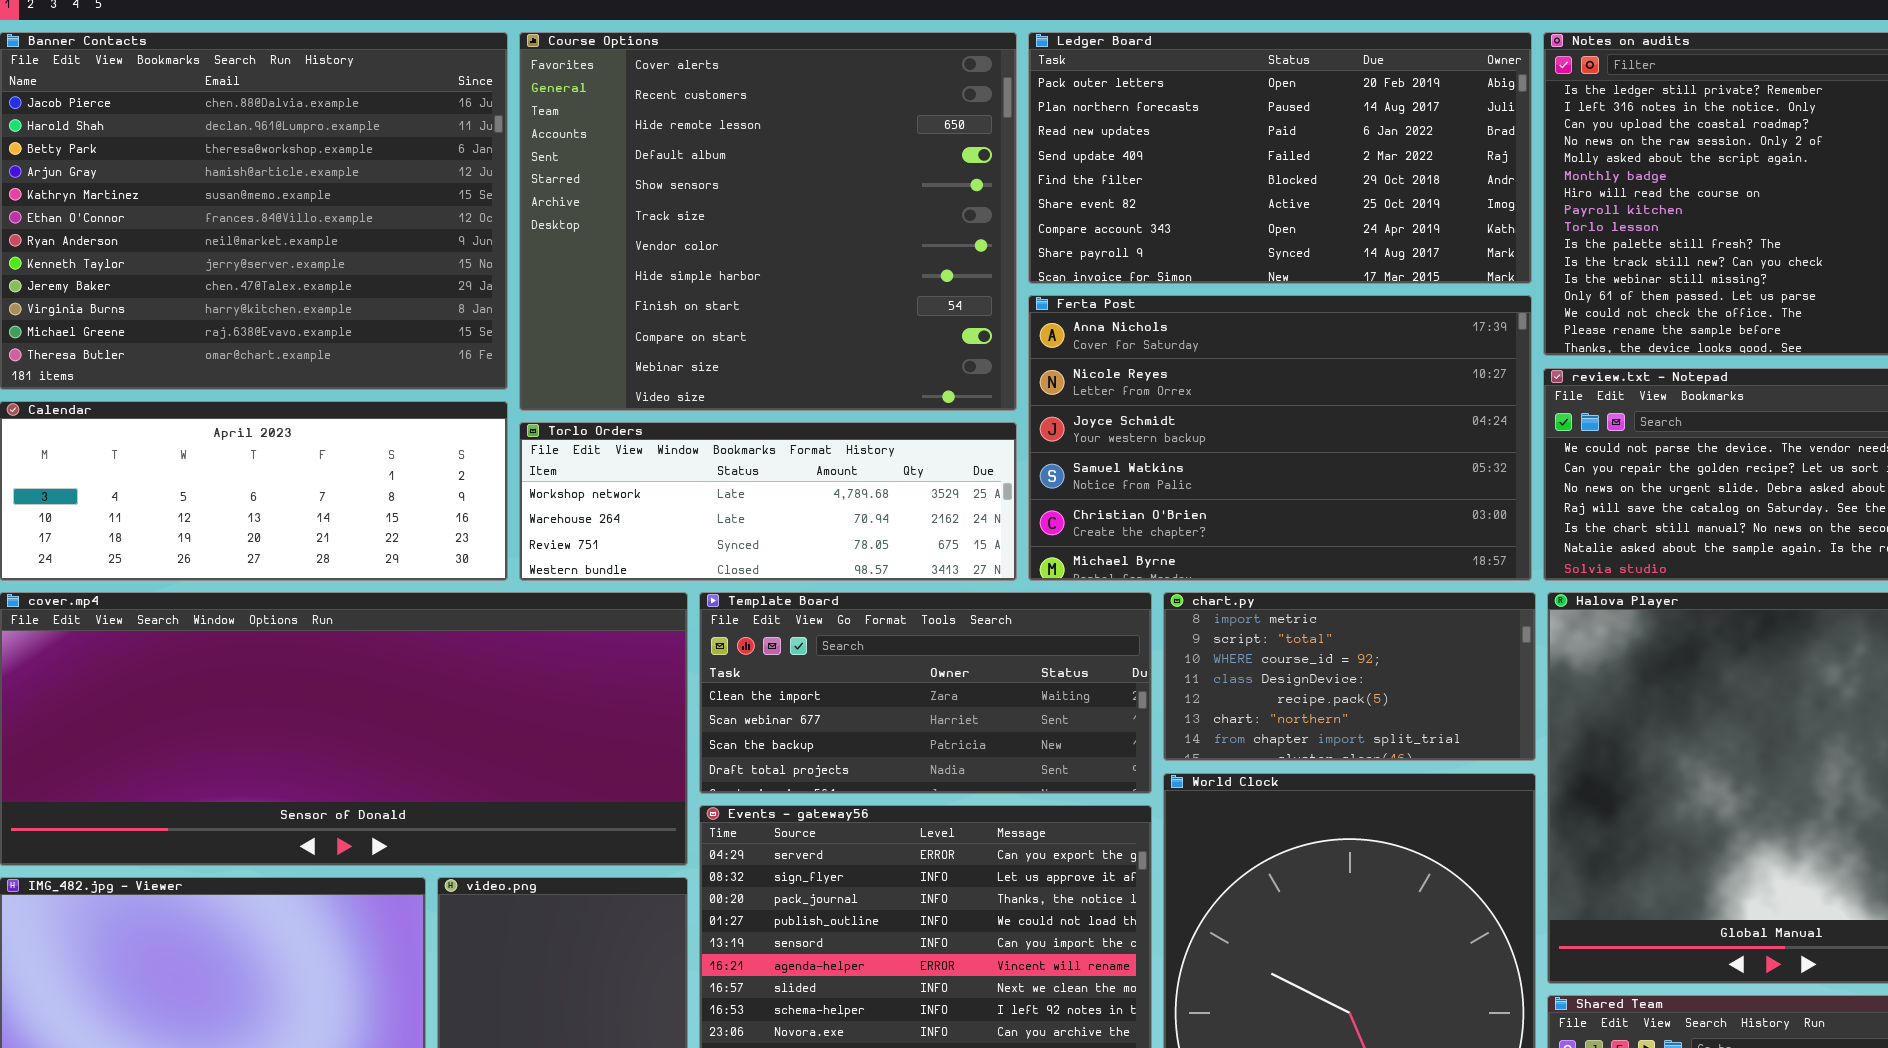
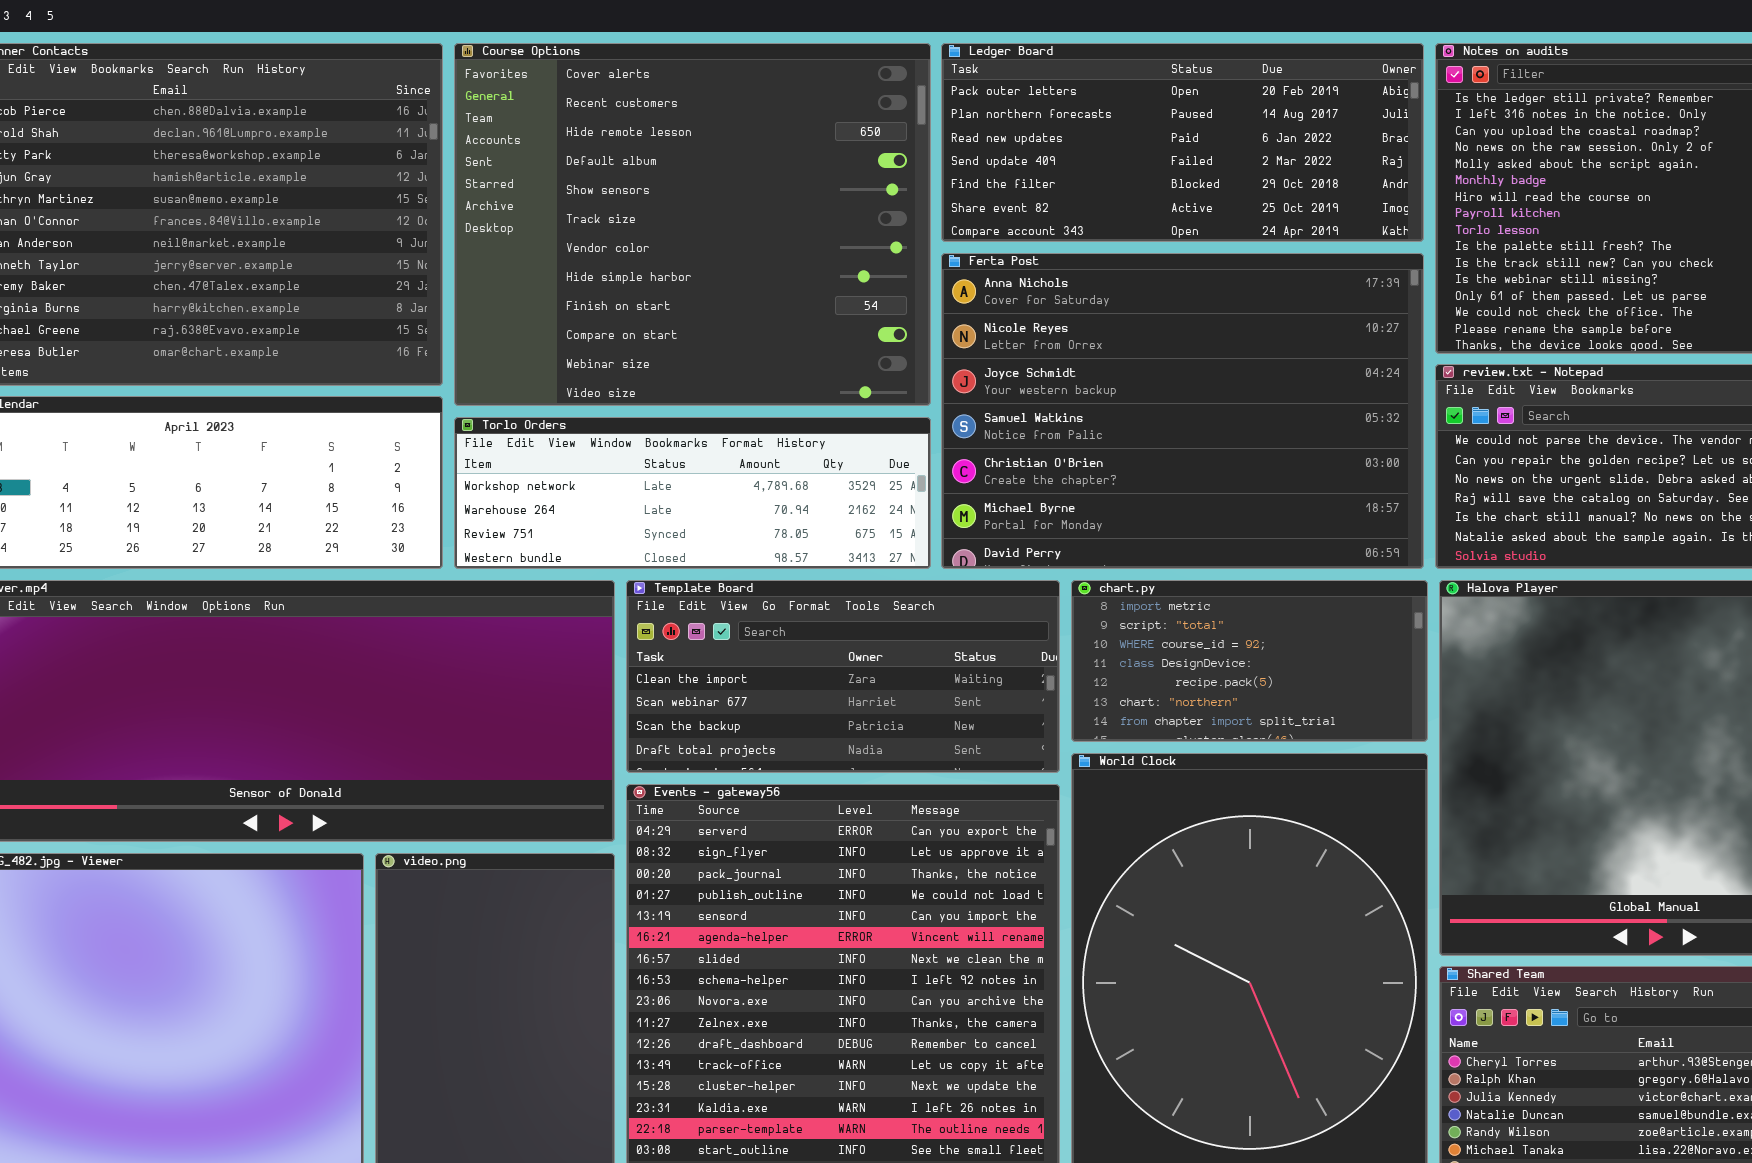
Ledger Board: [1028,32,1532,284] -> [941,43,1424,242], resized
Ferta Post: [1028,295,1532,581] -> [941,253,1424,569], resized

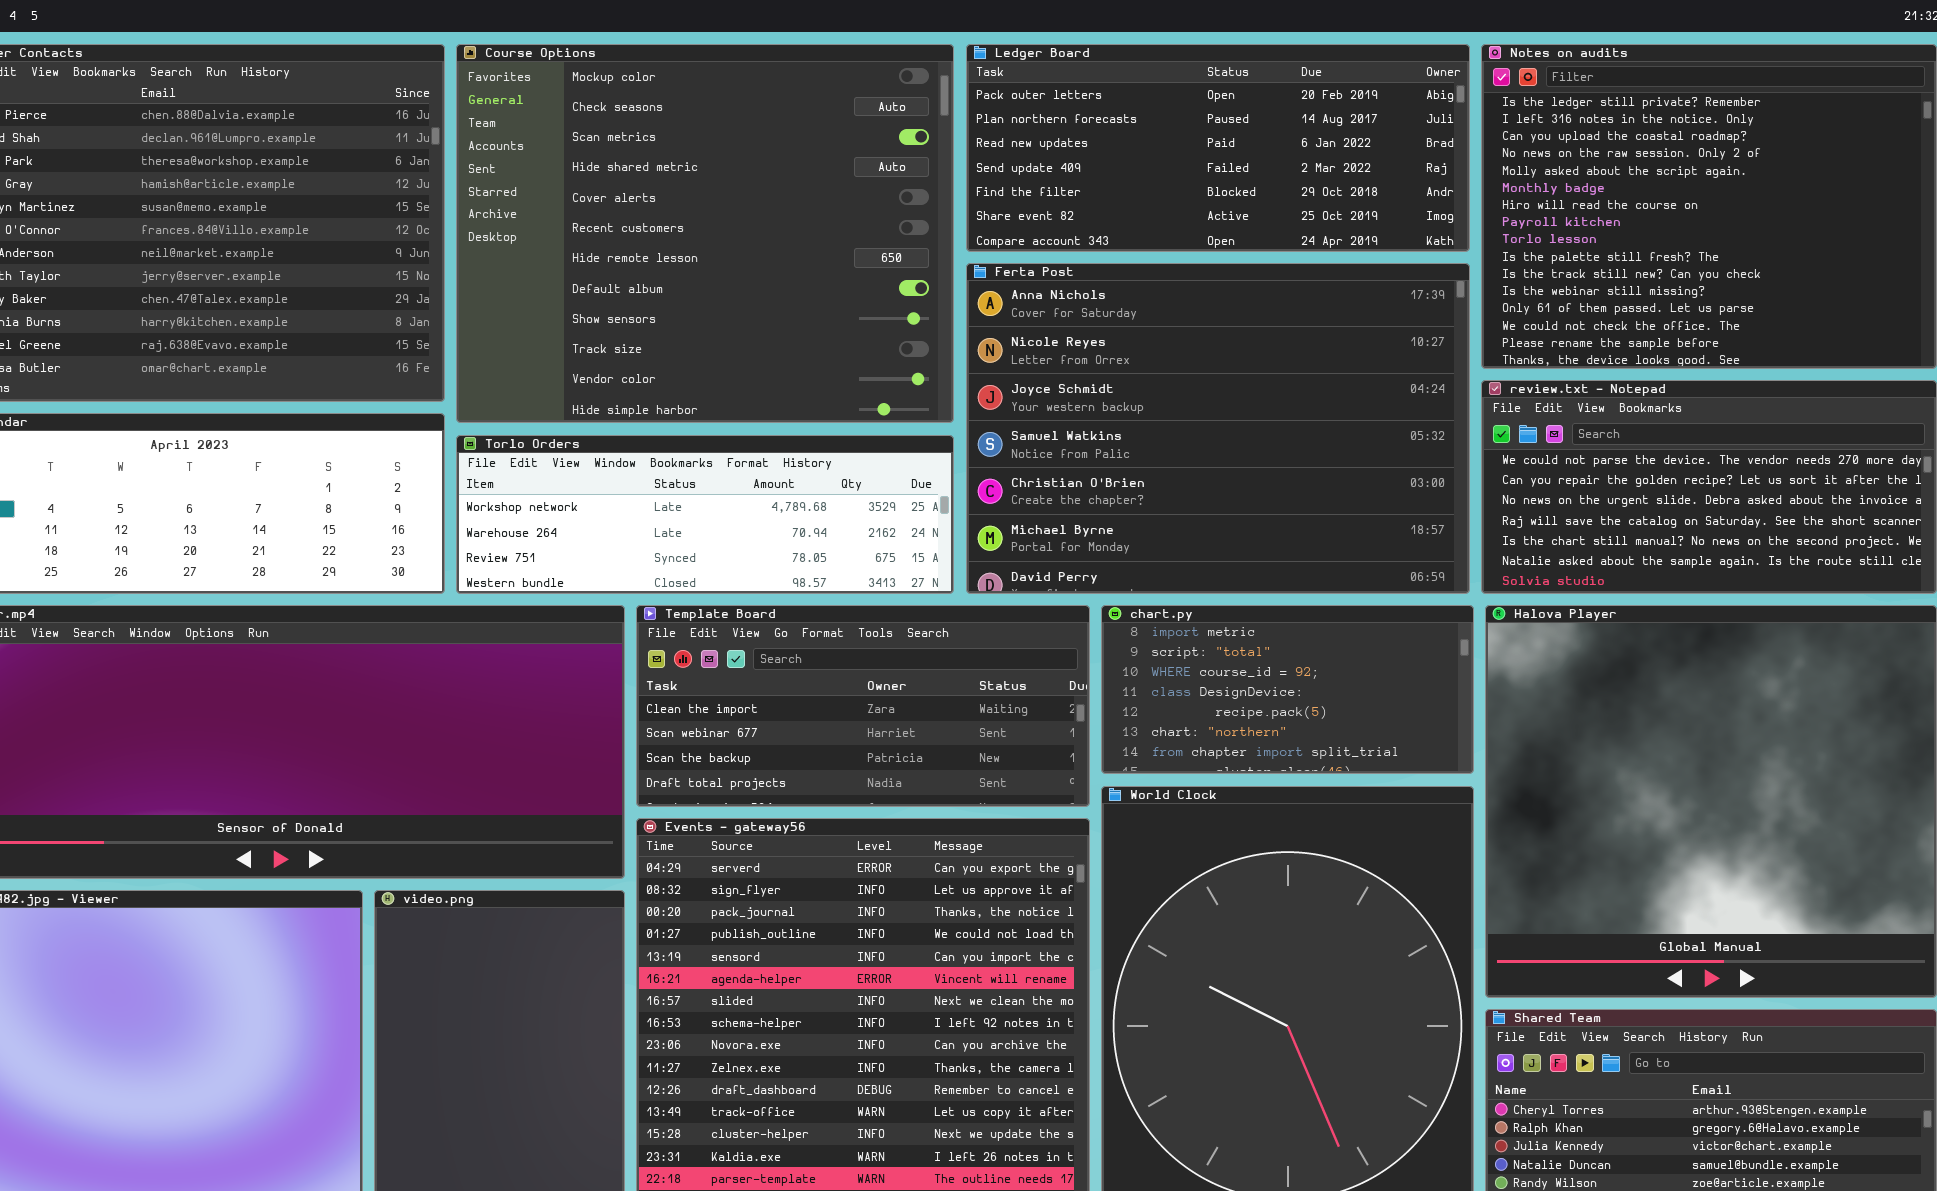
Course Options: [454,43,931,406] -> [456,44,954,423], scrolled up 4 rows

